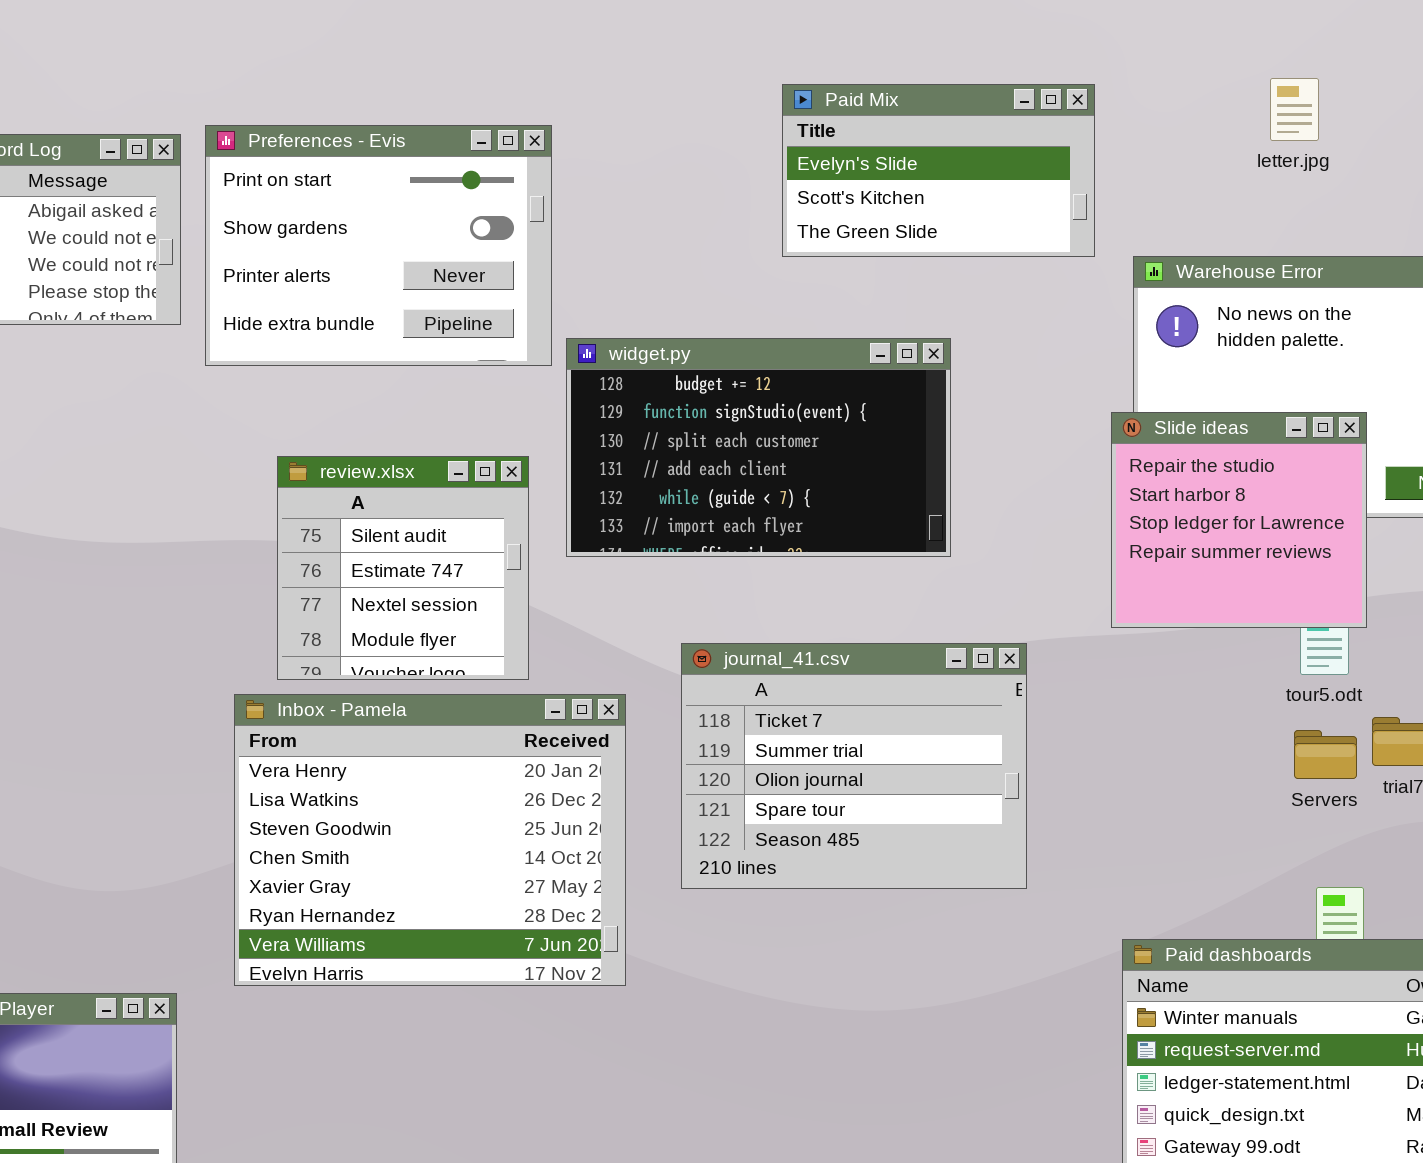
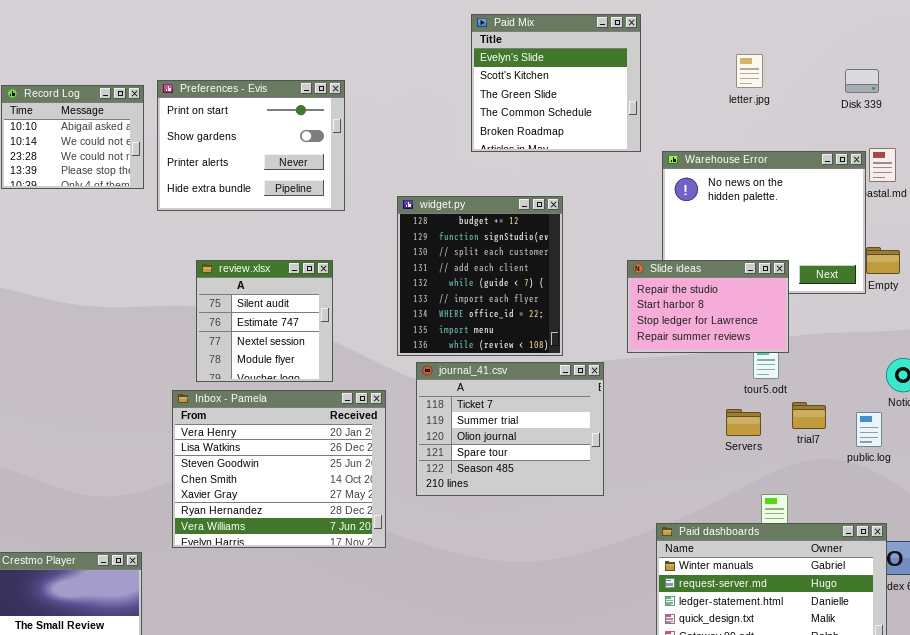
Paid Mix: [782,84,1095,257] -> [471,14,641,152], resized
widget.py: [566,338,951,557] -> [397,196,563,356], resized
Slide ideas: [1111,412,1367,628] -> [627,260,789,353], resized
Servers: [1294,730,1357,779] -> [726,409,761,436], moved

